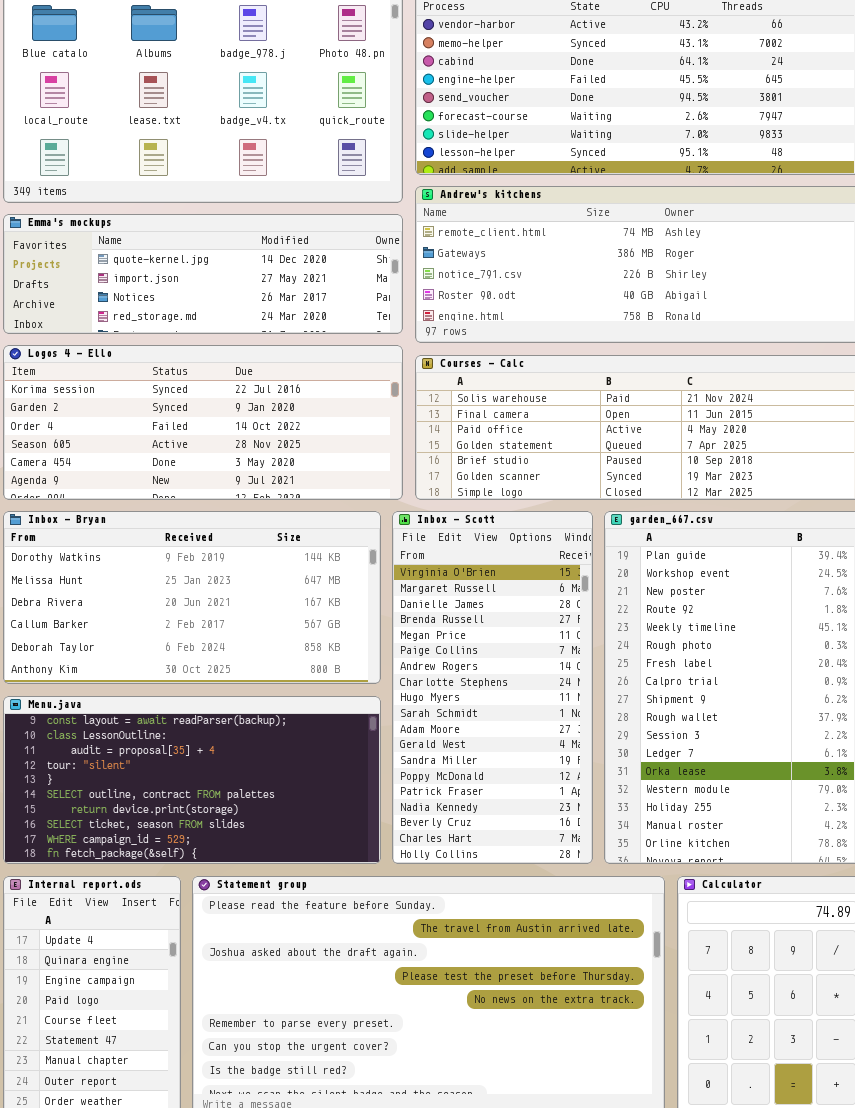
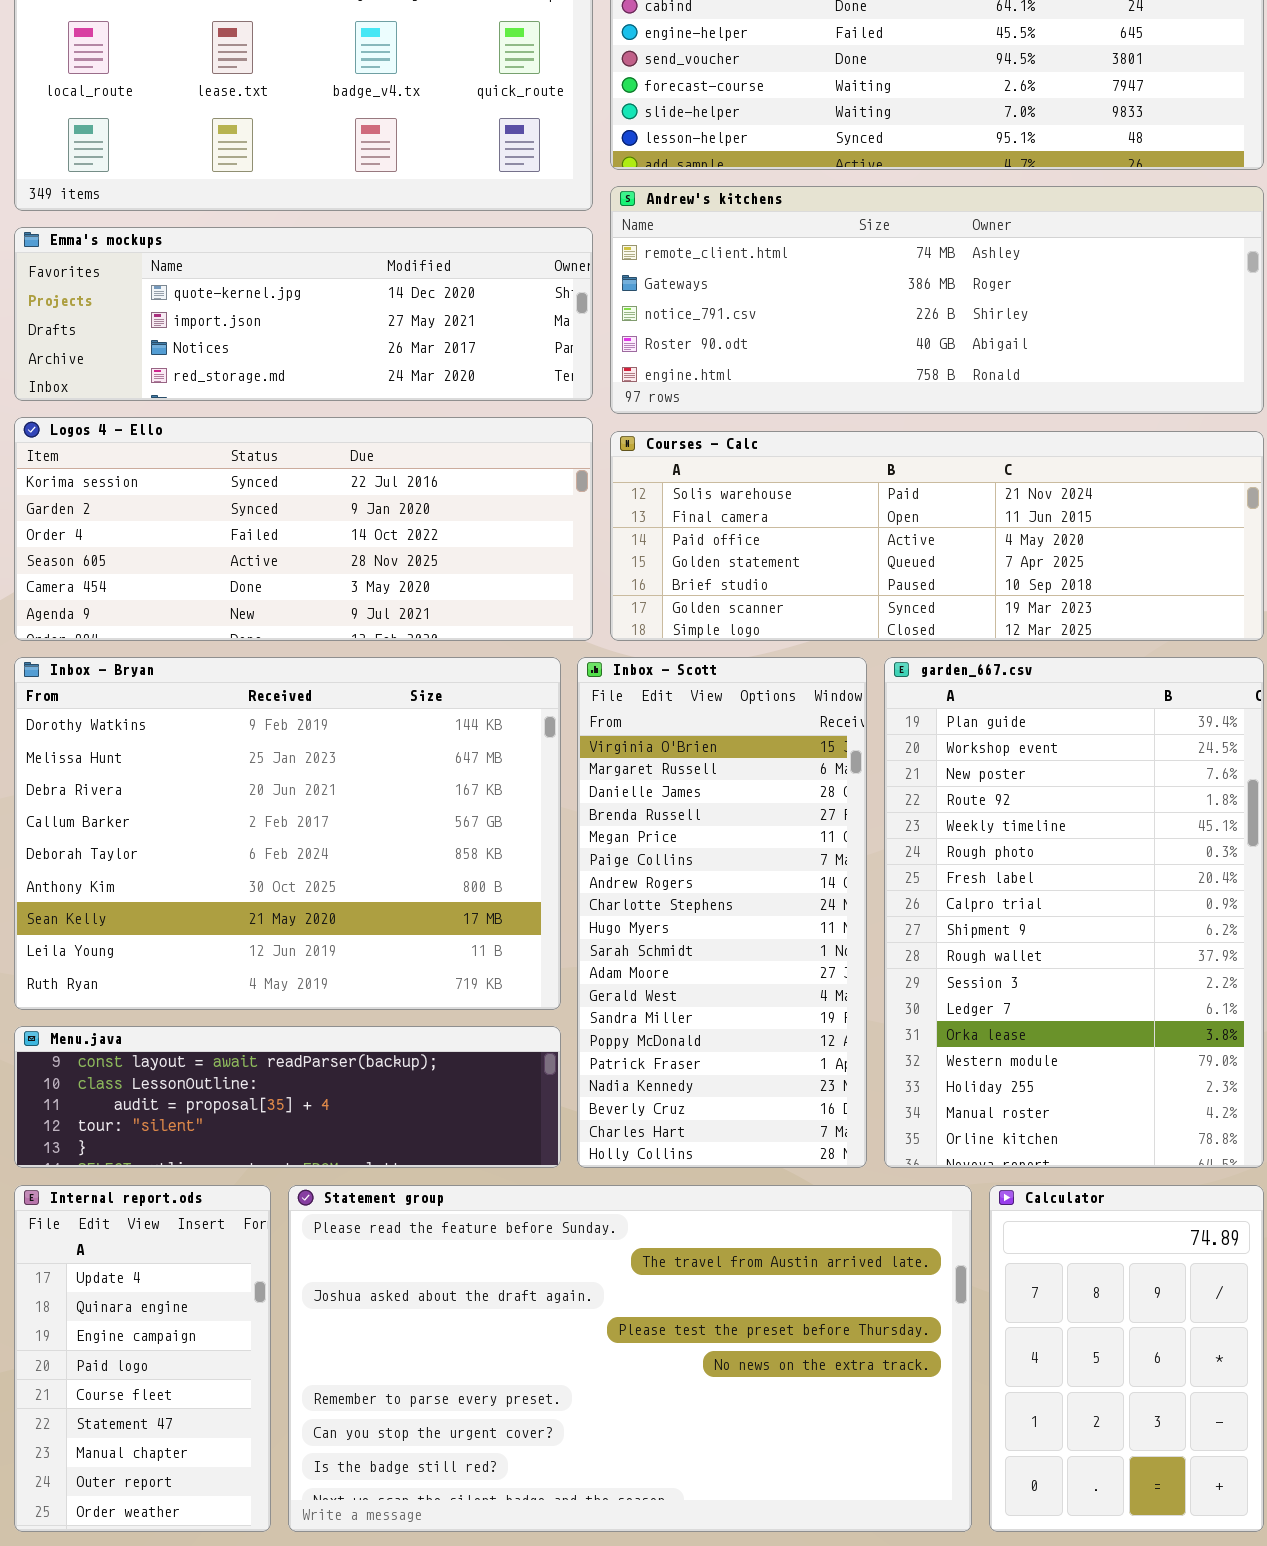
Inbox - Bryan: [3,511,381,684] -> [14,657,561,1010], resized
Menu.java: [3,696,381,864] -> [14,1026,561,1168], resized

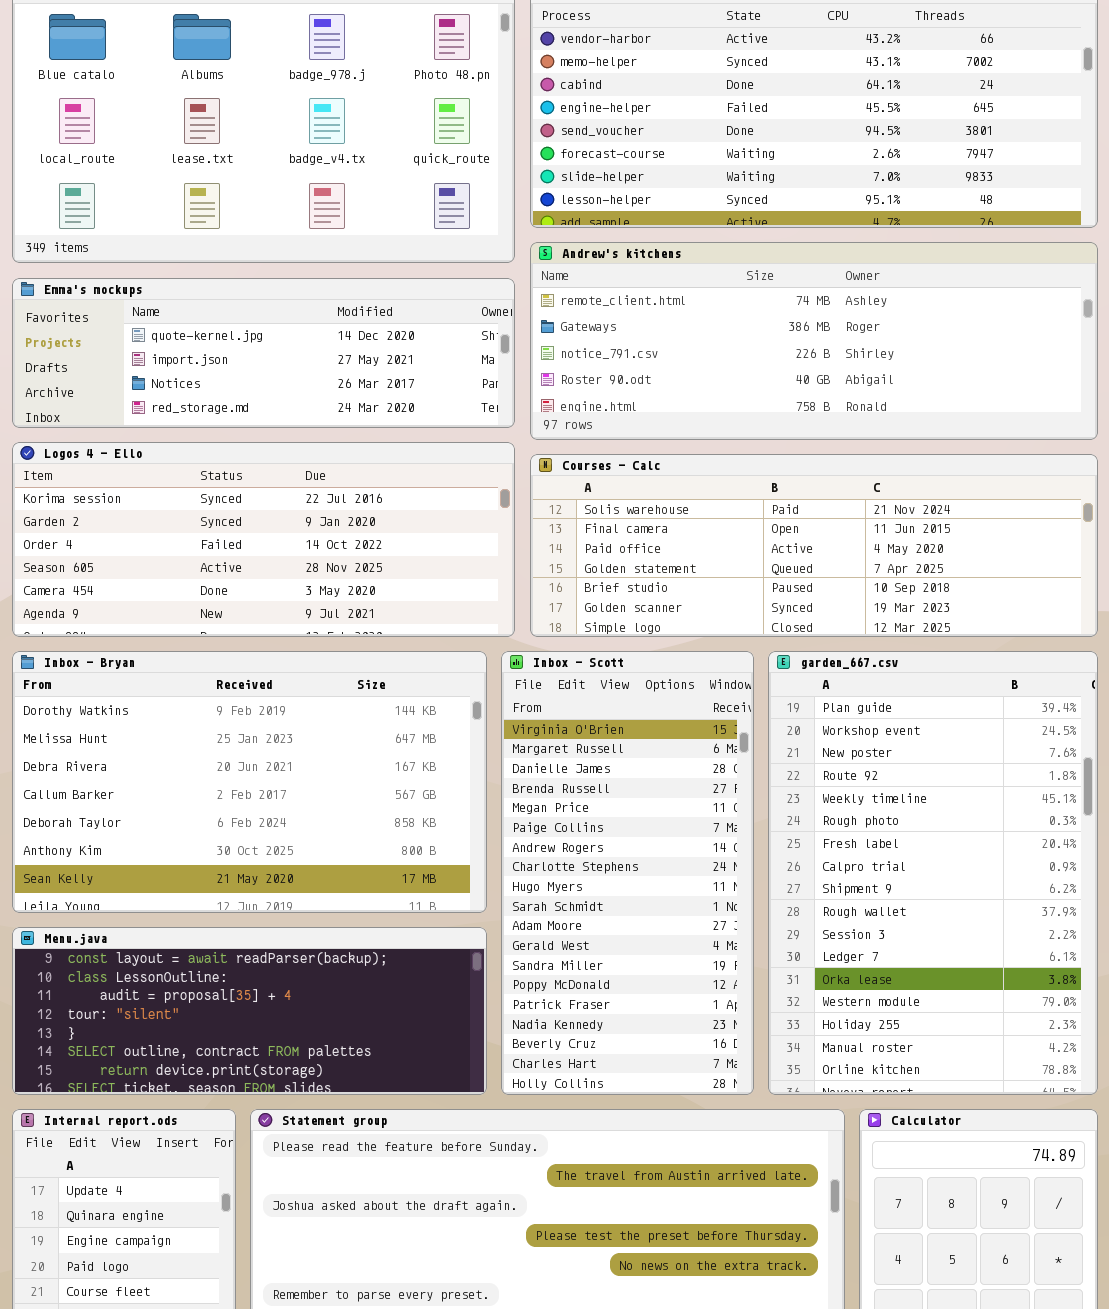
Inbox - Bryan: [14,657,561,1010] -> [12,651,487,913], resized
Menu.java: [14,1026,561,1168] -> [12,927,487,1095], resized

